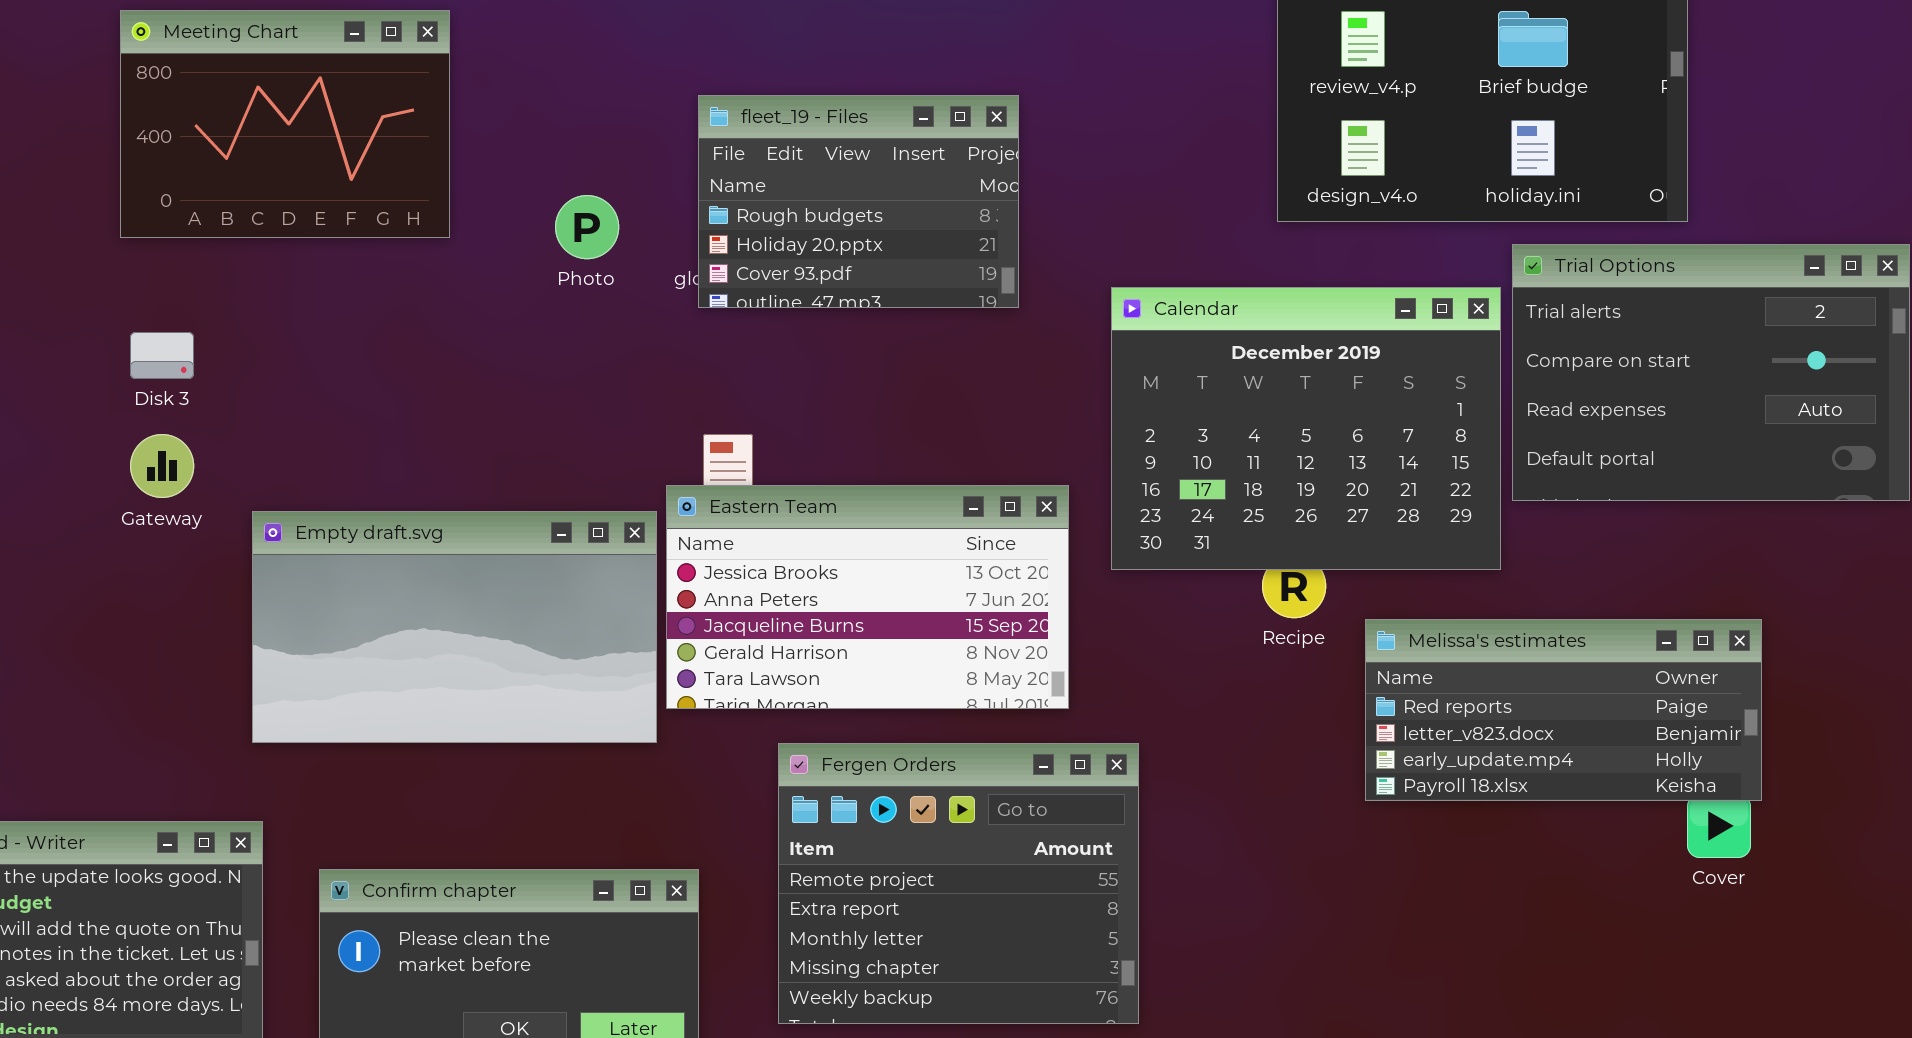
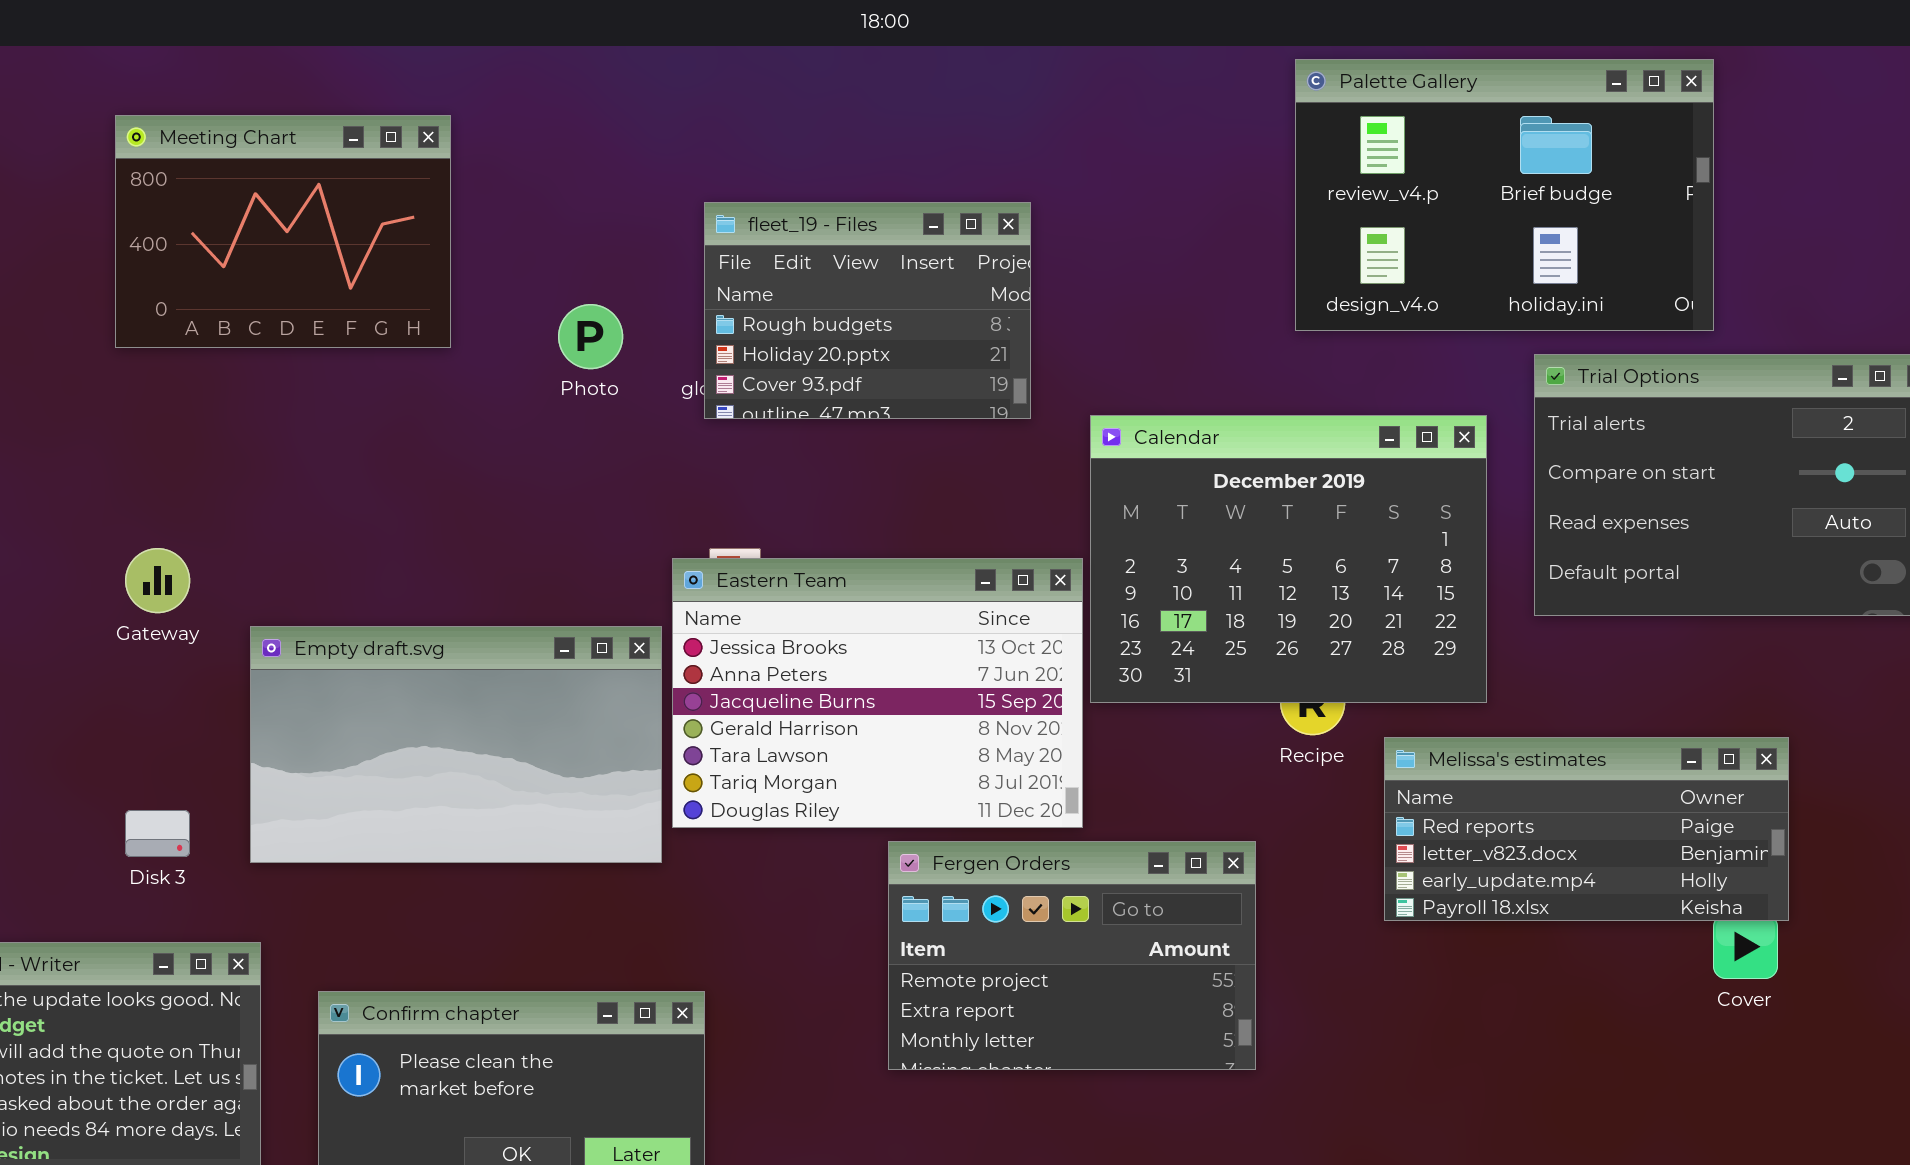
Calendar: [1111,287,1501,570] -> [1090,415,1487,703], moved
Disk 3: [130,332,194,379] -> [125,810,190,857], moved
Eastern Team: [666,485,1069,709] -> [672,558,1083,828], resized
Fergen Orders: [778,743,1139,1024] -> [888,841,1256,1070], moved, resized

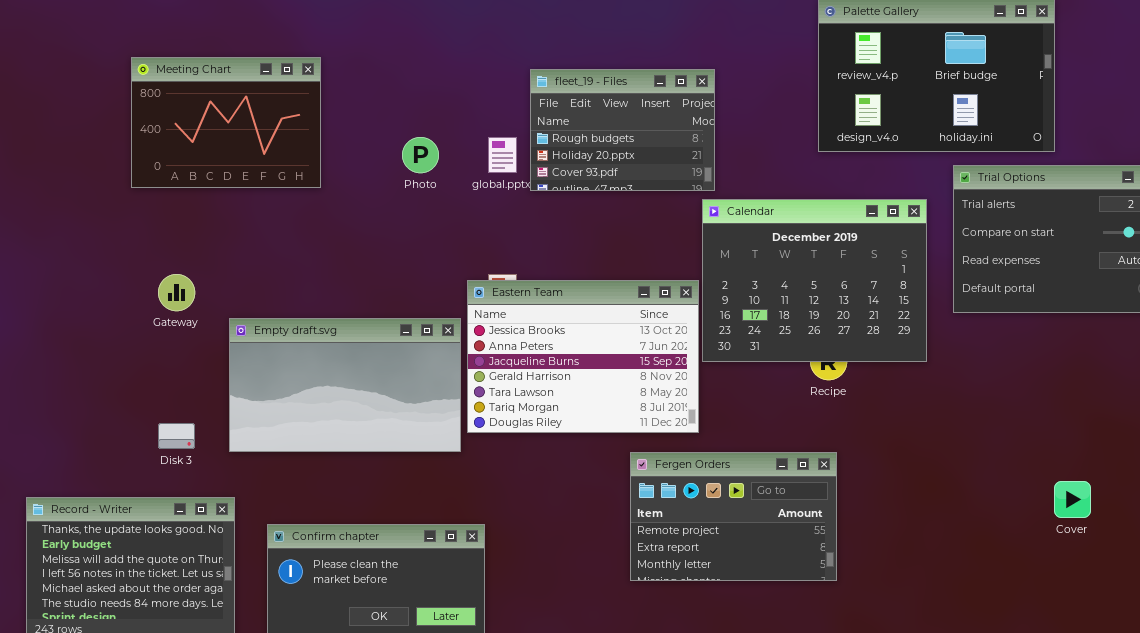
Meeting Chart: [115,115,451,348] -> [131,57,321,188], moved
fleet_19 - Files: [704,202,1031,419] -> [530,69,715,191], moved
Melissa's estimates: [1384,737,1789,921] -> none, closed
Fergen Orders: [888,841,1256,1070] -> [630,452,837,581], moved

